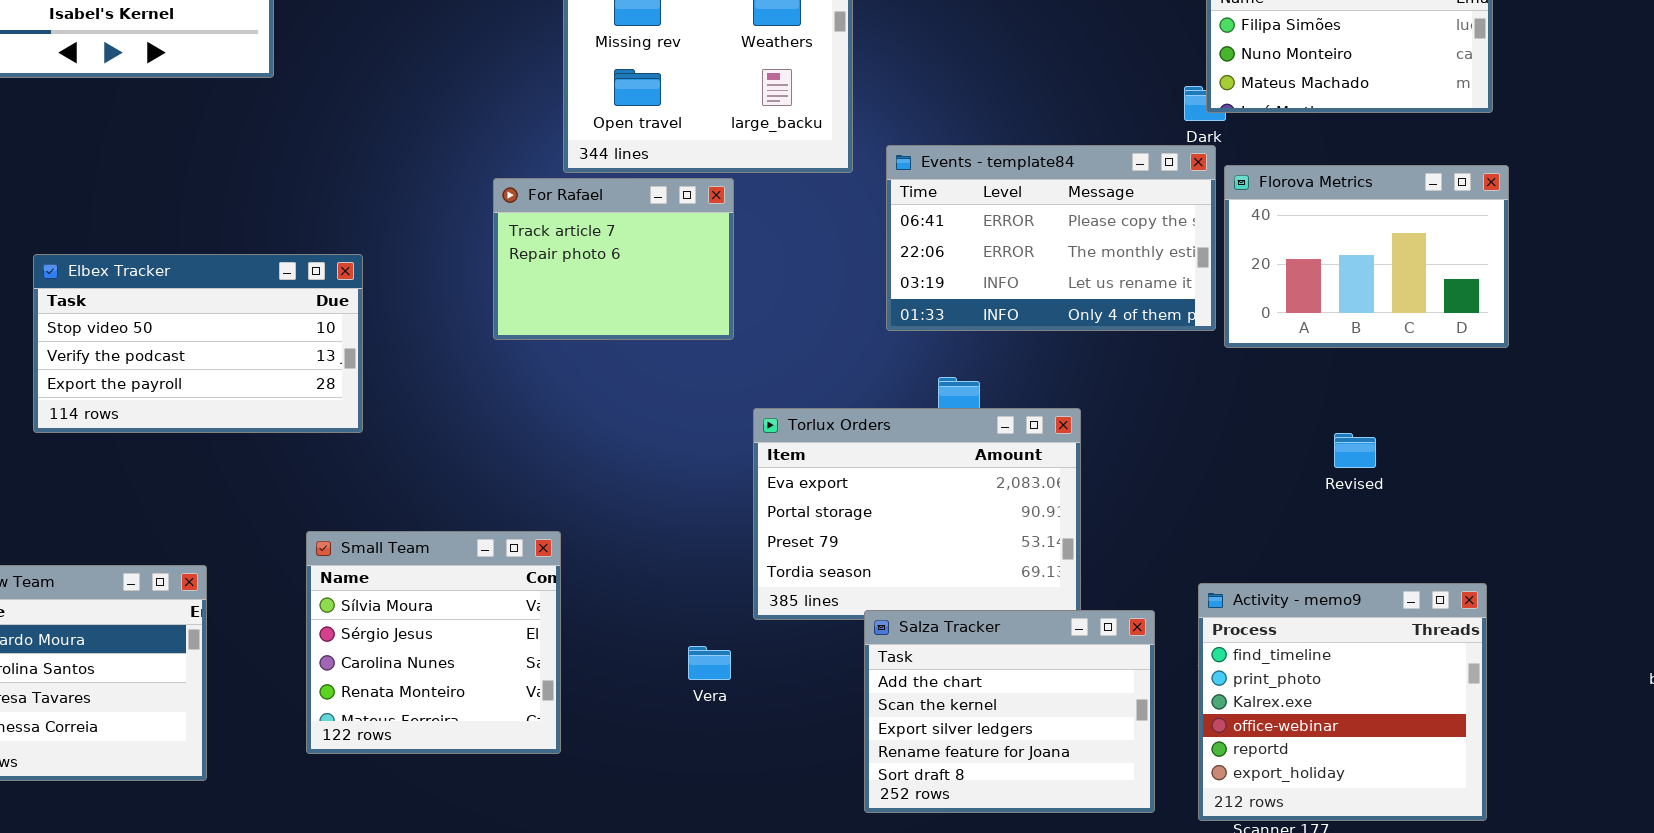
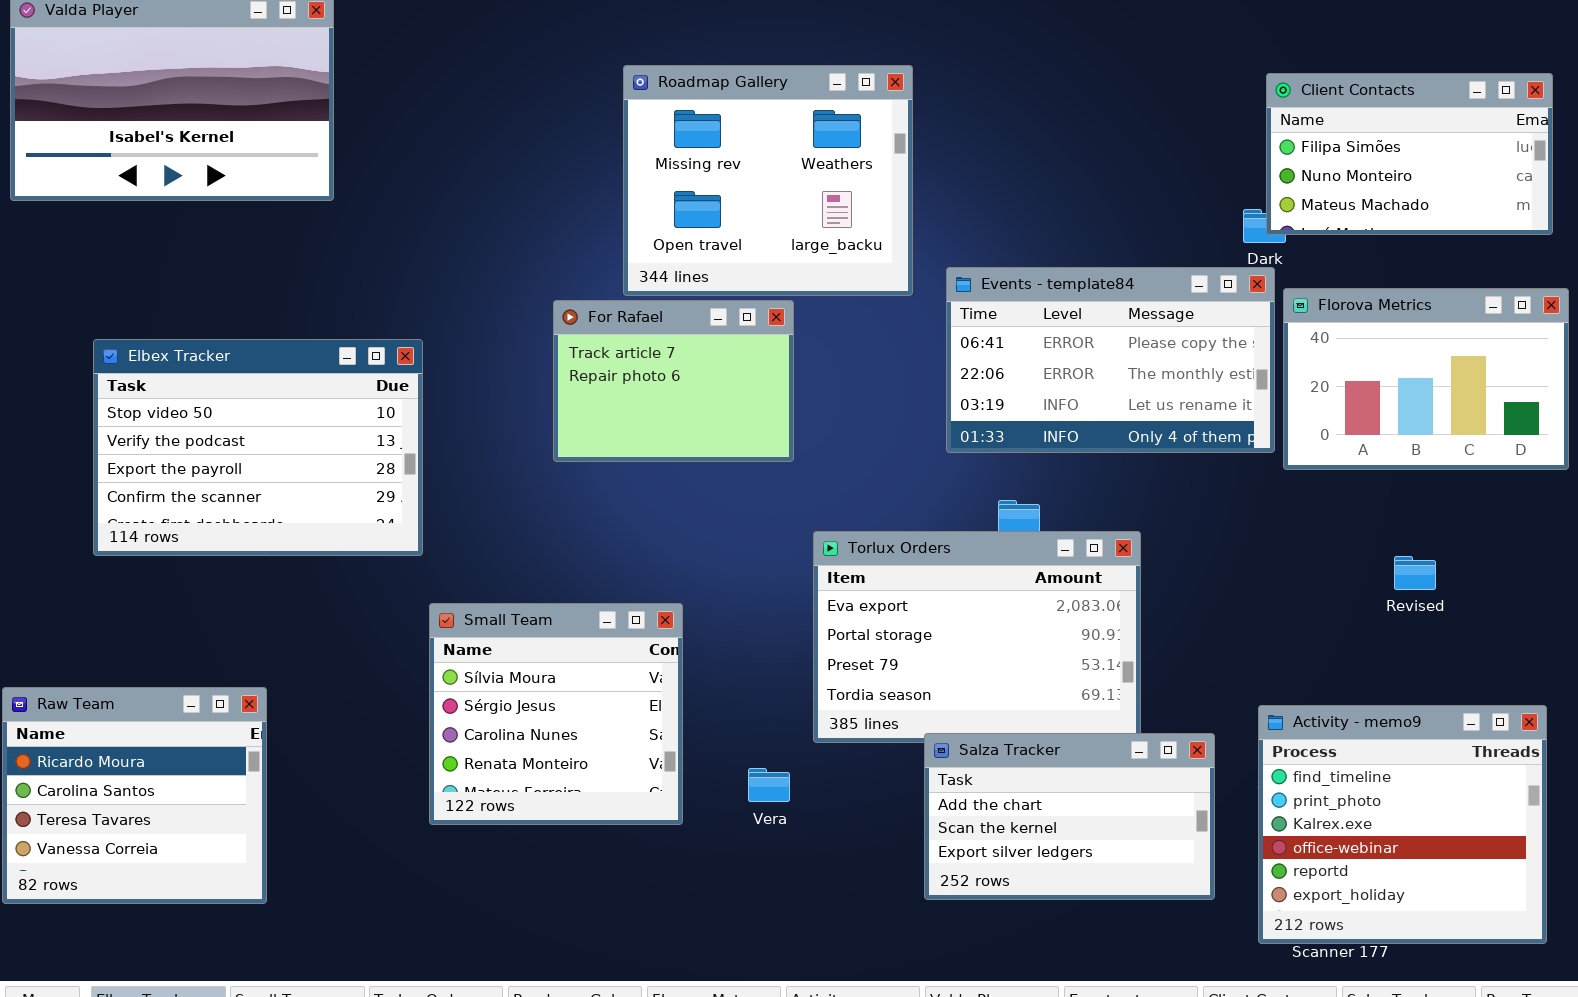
Elbex Tracker: [33,254,363,433] -> [93,339,423,556], resized
Small Team: [306,531,561,754] -> [429,603,683,825], moved
Salza Tracker: [864,610,1155,813] -> [924,733,1215,900], resized

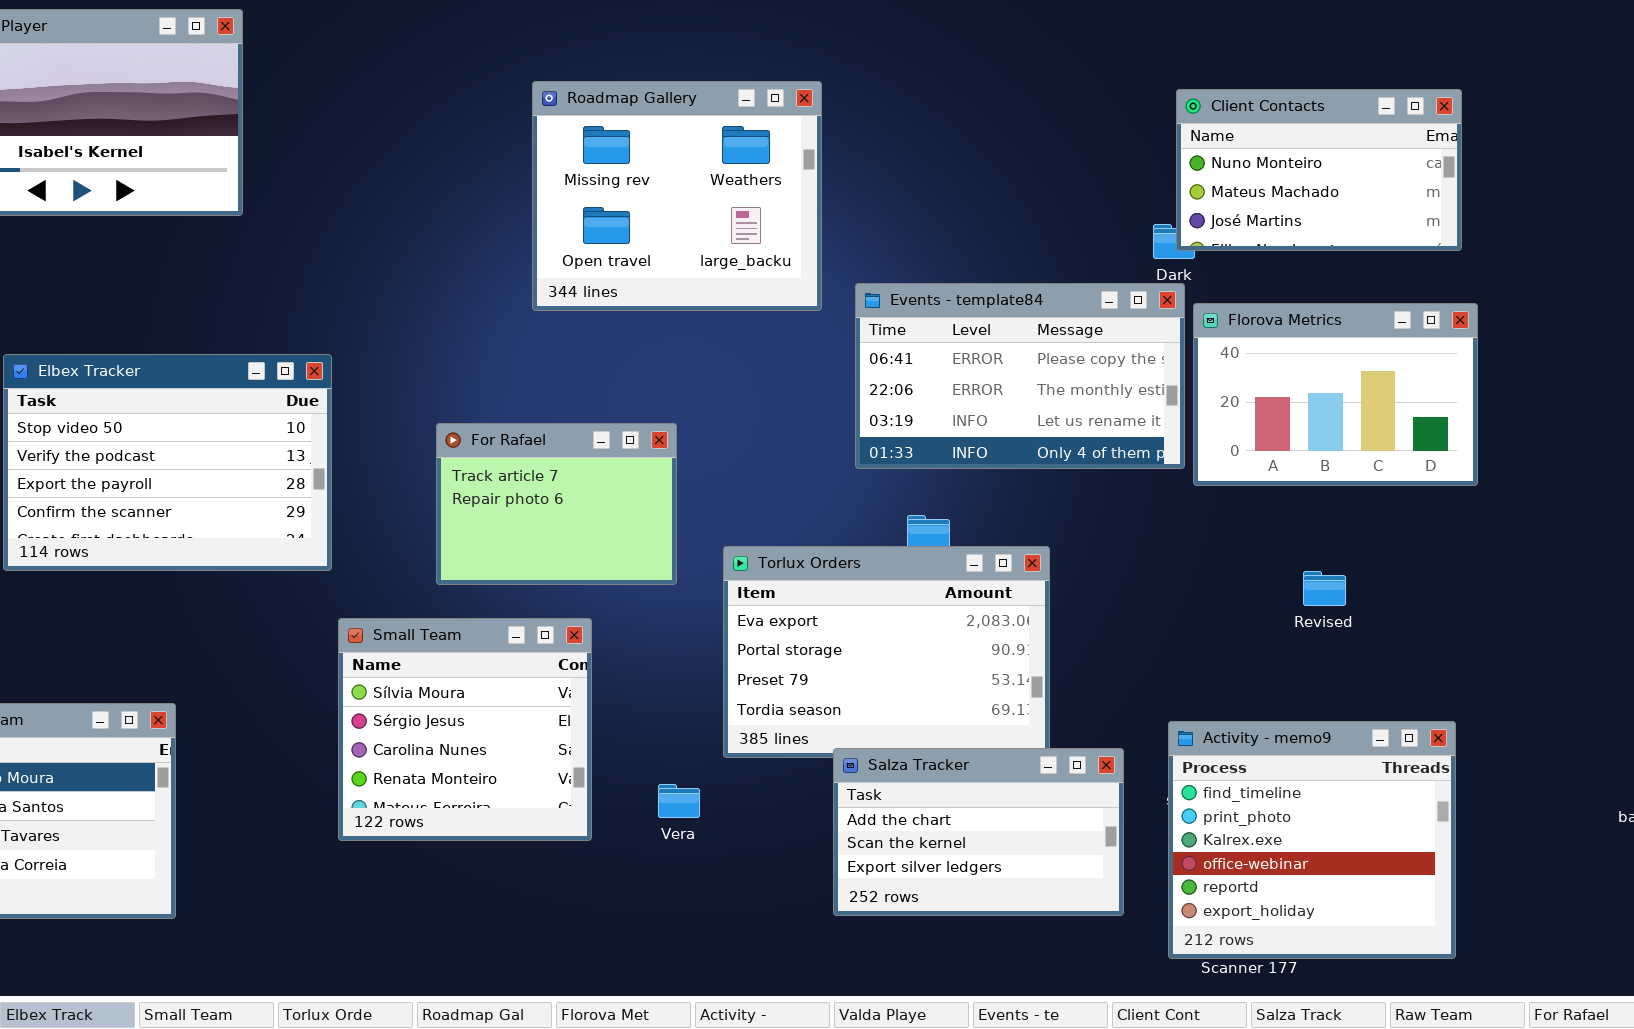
Client Contacts: [1266,73,1553,235] -> [1176,89,1462,251], scrolled down 1 row
For Rafael: [553,300,794,462] -> [436,423,677,585], moved

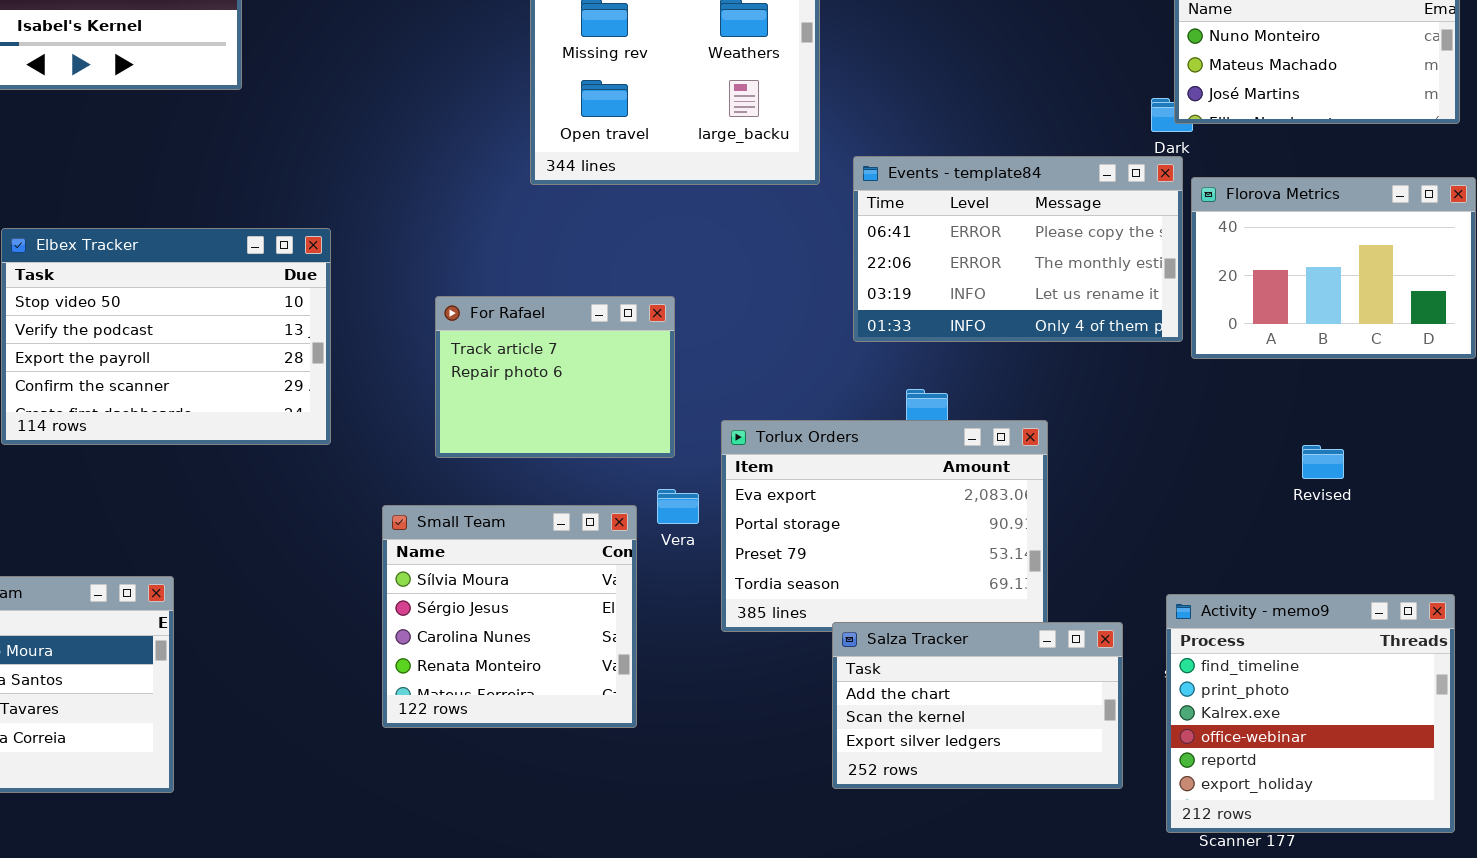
Small Team: [338,618,592,841] -> [382,505,637,728], moved
Vera: [658,784,700,818] -> [657,489,699,524], moved

